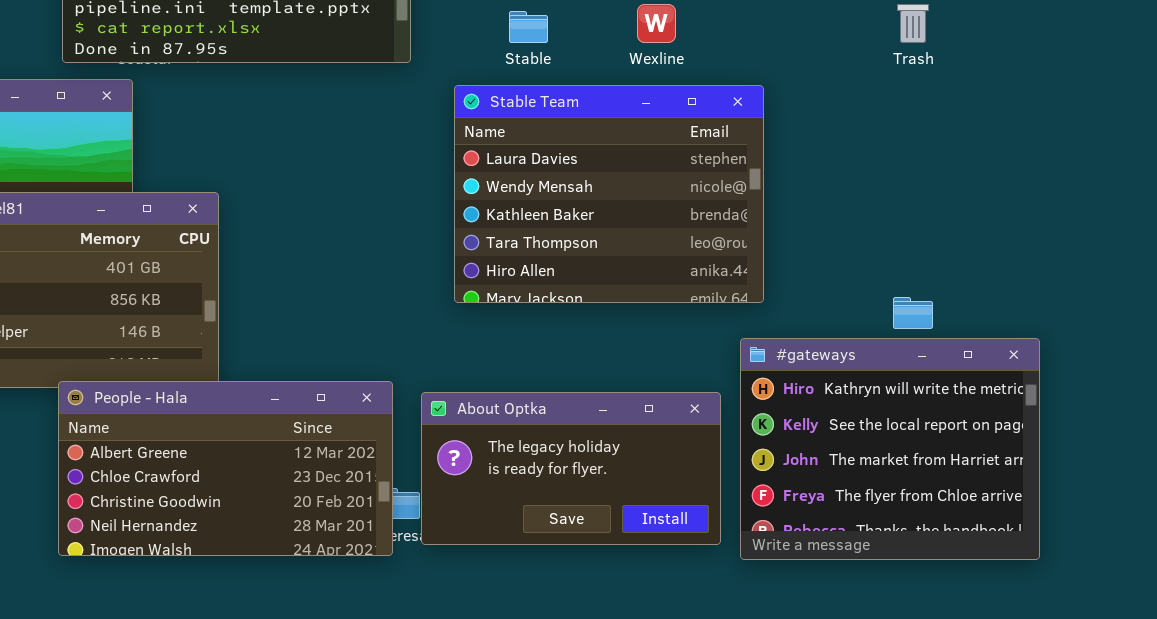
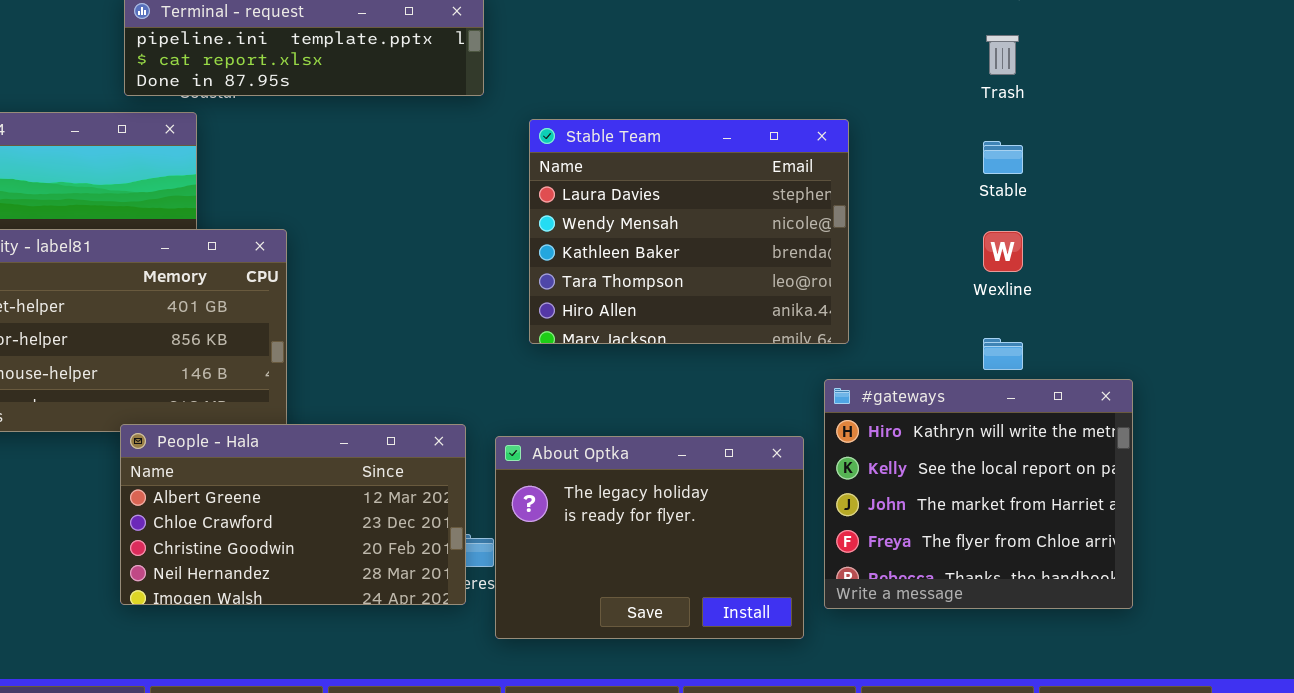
Wexline: [637,4,676,43] -> [983,231,1023,272], moved
Stable: [509,11,548,43] -> [983,141,1023,174], moved
About Optka: [421,392,721,545] -> [495,436,804,639], resized

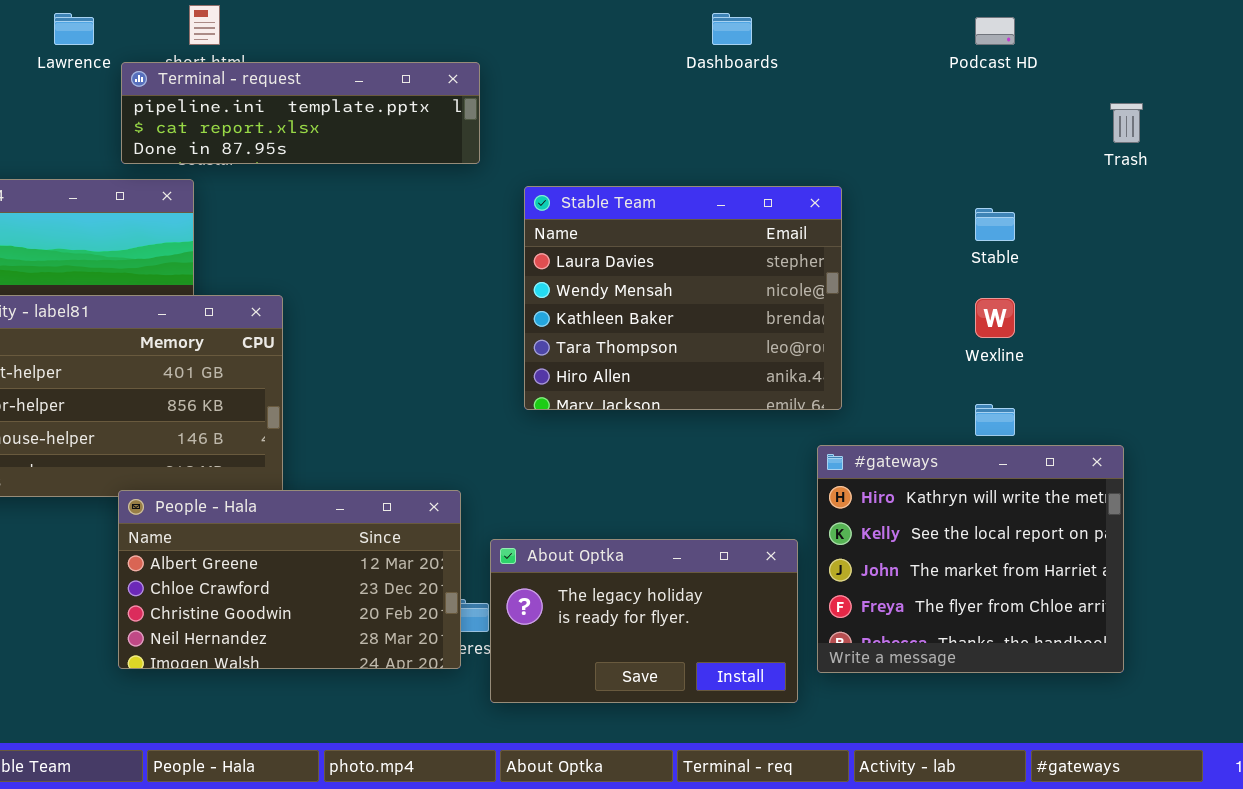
Trash: [986,35,1019,75] -> [1110,103,1143,143], moved
About Optka: [495,436,804,639] -> [490,539,798,703], resized

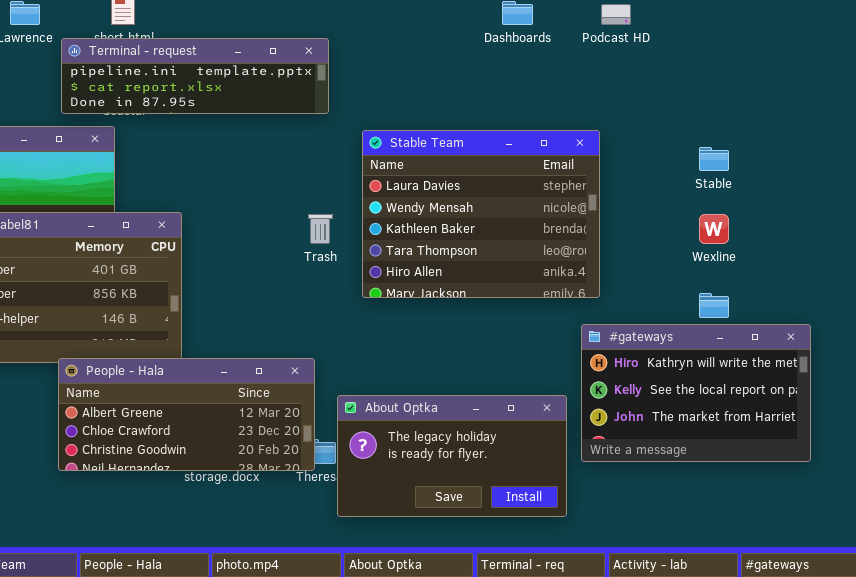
Podcast HD: [975,17,1015,45] -> [601,4,631,25], moved
Trash: [1110,103,1143,143] -> [308,214,333,244], moved
#gateways: [817,445,1124,673] -> [581,324,811,462], resized
People - Hala: [118,490,461,669] -> [58,358,315,471], resized

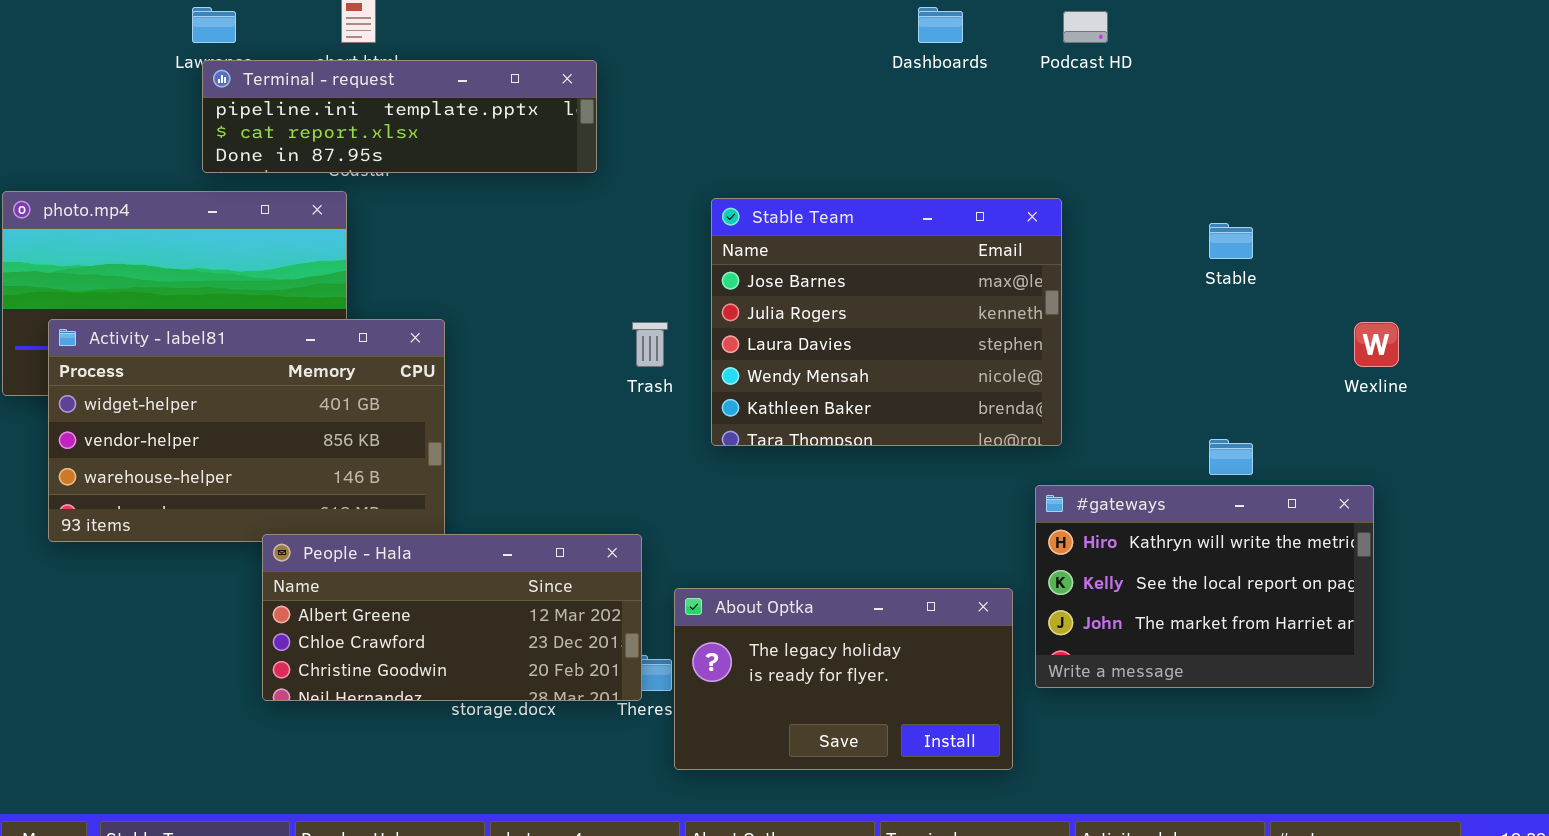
Terminal - request: [61,38,329,114] -> [202,60,597,173], moved
Stable Team: [362,130,600,298] -> [711,198,1062,446], scrolled up 2 rows
Wexline: [699,214,729,244] -> [1354,322,1399,367], moved

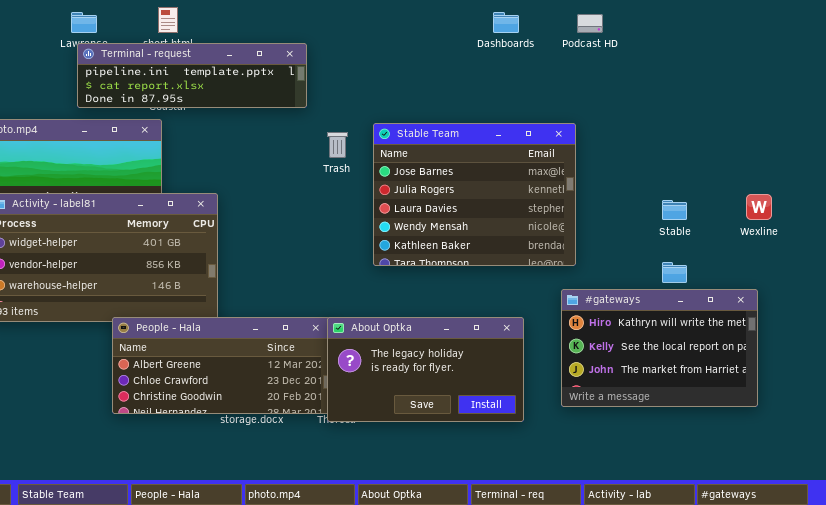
Stable: [1209,223,1253,259] -> [662,200,687,220], moved
Trash: [632,322,668,367] -> [327,132,348,158], moved
About Optka: [674,588,1013,770] -> [327,317,524,422], moved

